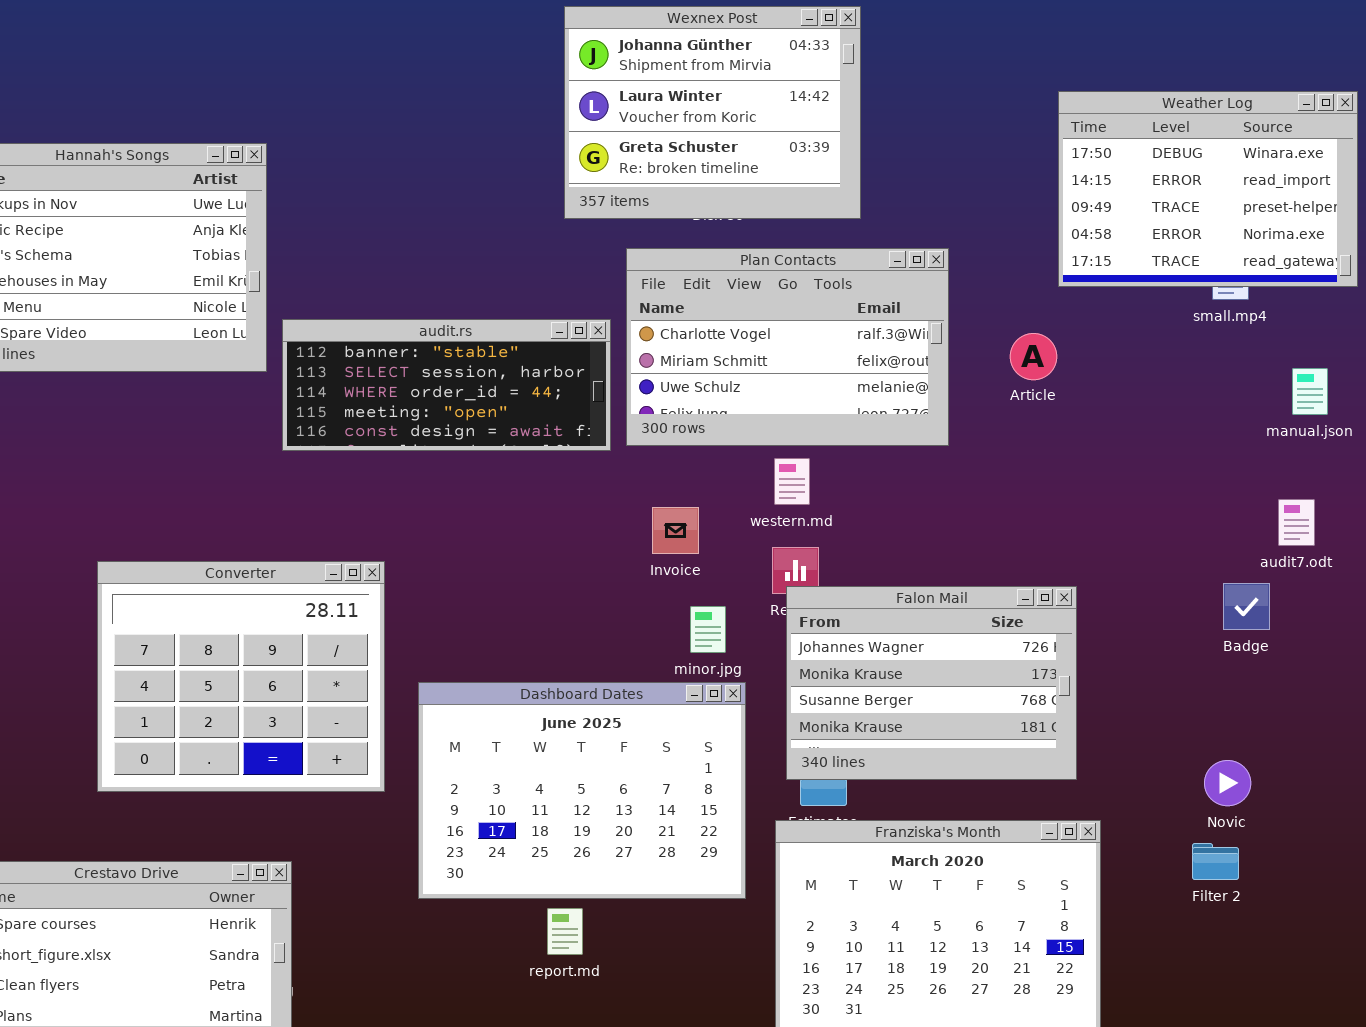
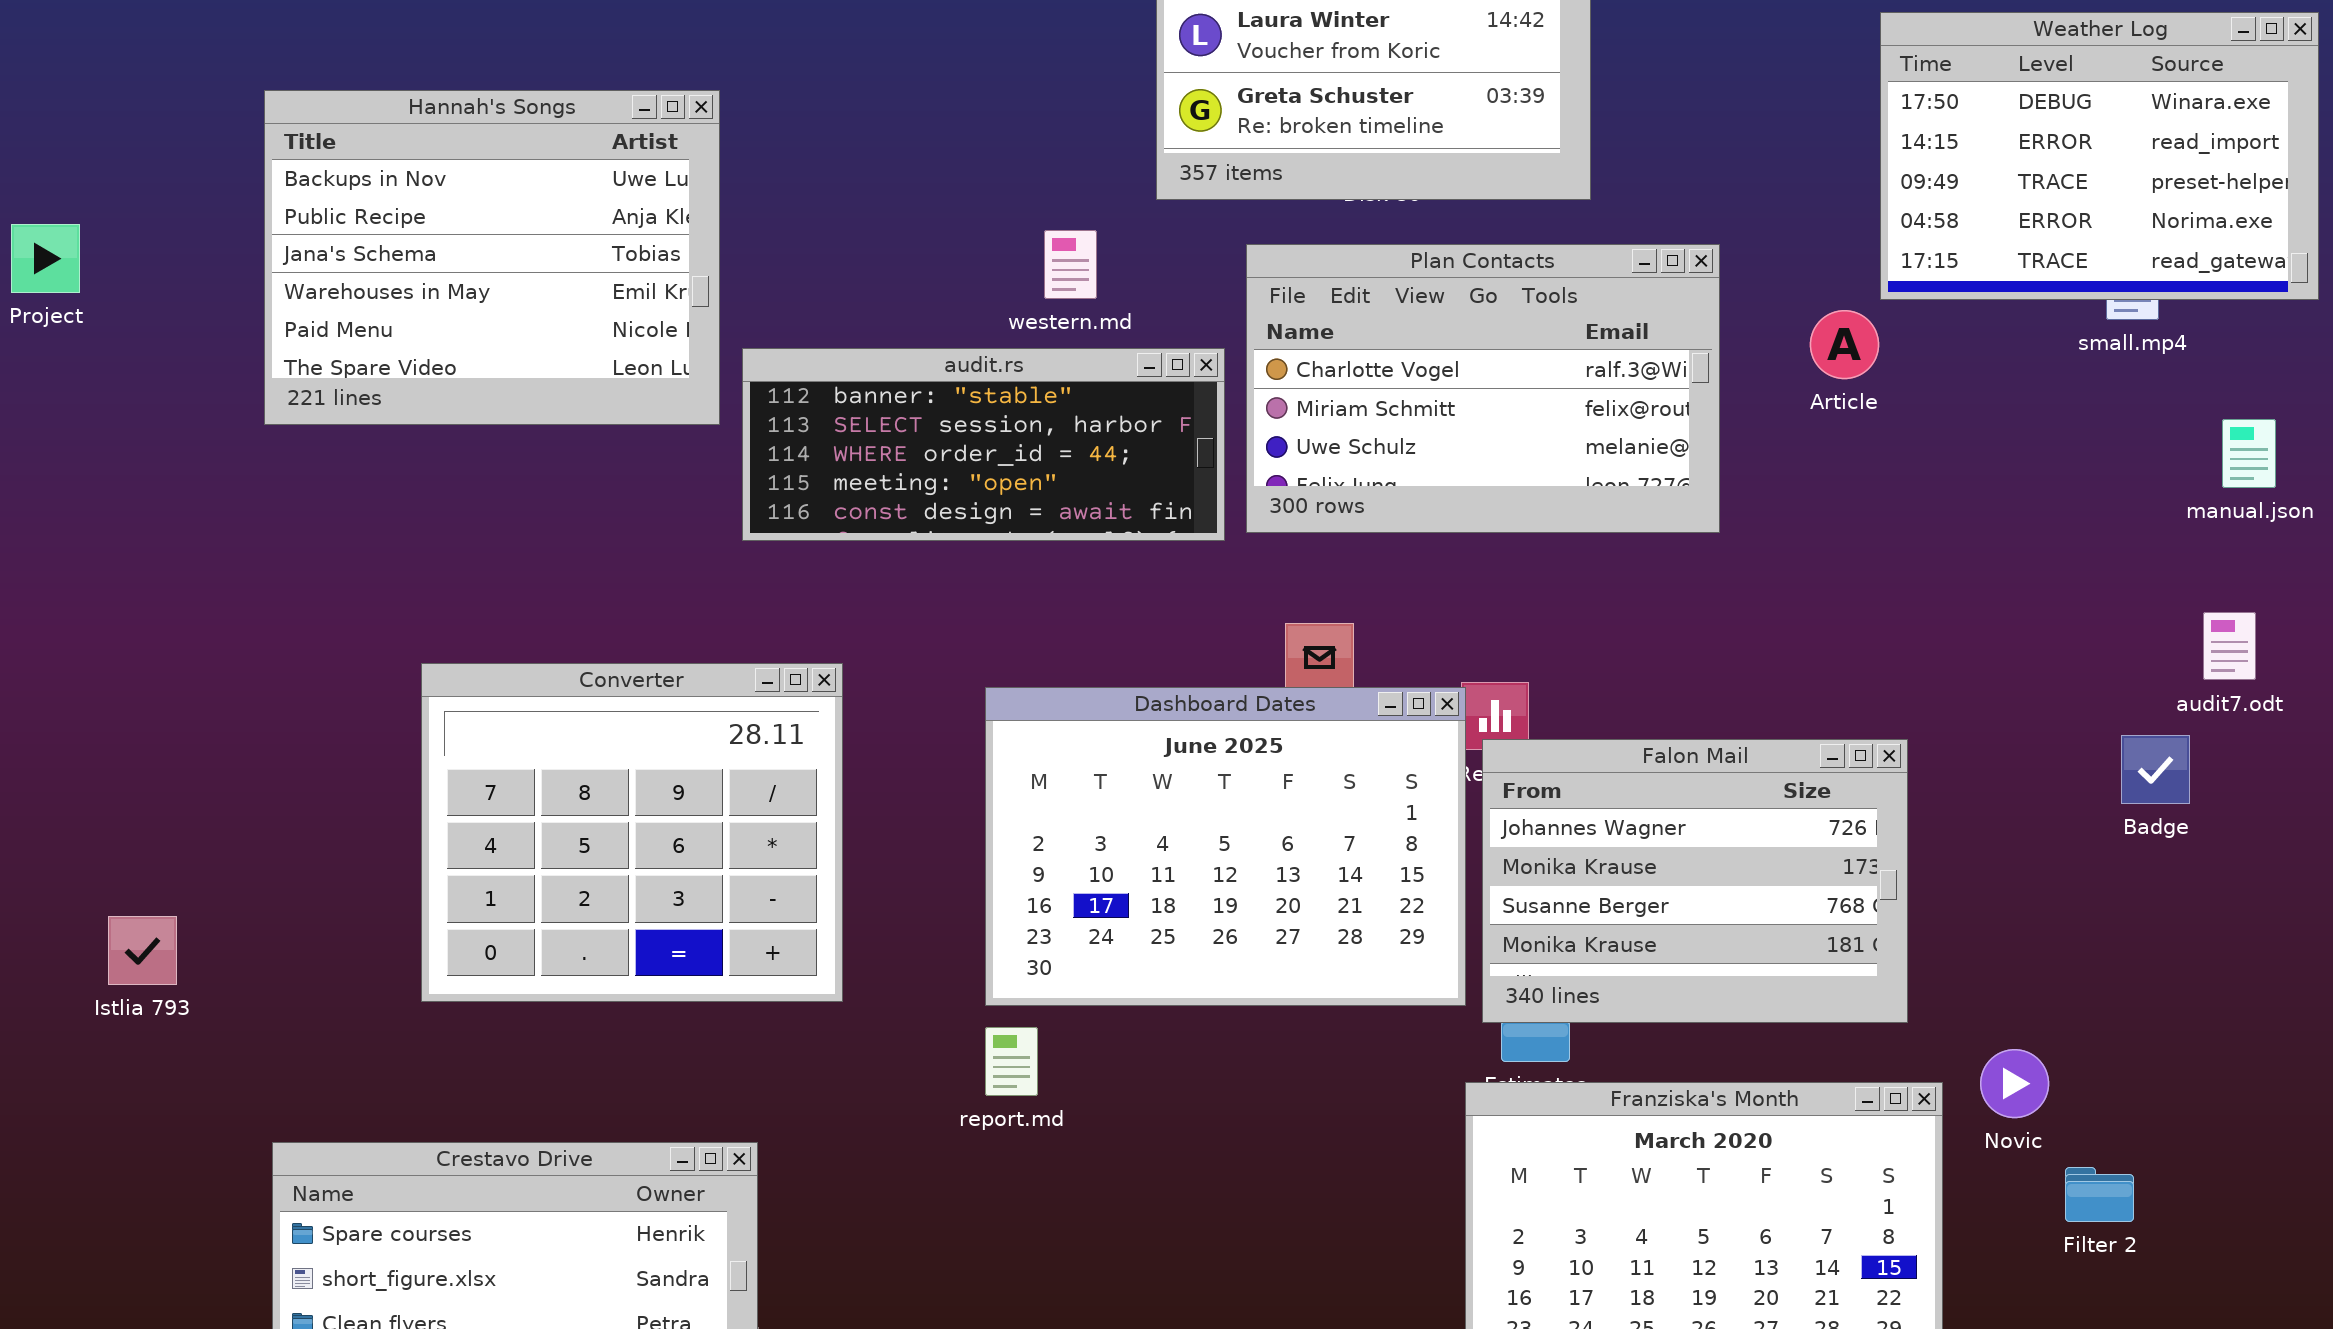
Article: [1010,333,1057,380] -> [1810,310,1879,379], moved
western.md: [774,458,810,505] -> [1044,230,1097,299], moved
Converter: [97,561,385,792] -> [421,663,843,1002], moved
Dashboard Dates: [418,682,746,899] -> [985,687,1466,1006], moved
Novic: [1204,760,1251,806] -> [1980,1049,2049,1118], moved
Filter 2: [1192,843,1239,880] -> [2065,1167,2134,1222], moved
report.md: [547,908,583,955] -> [985,1027,1038,1096], moved

